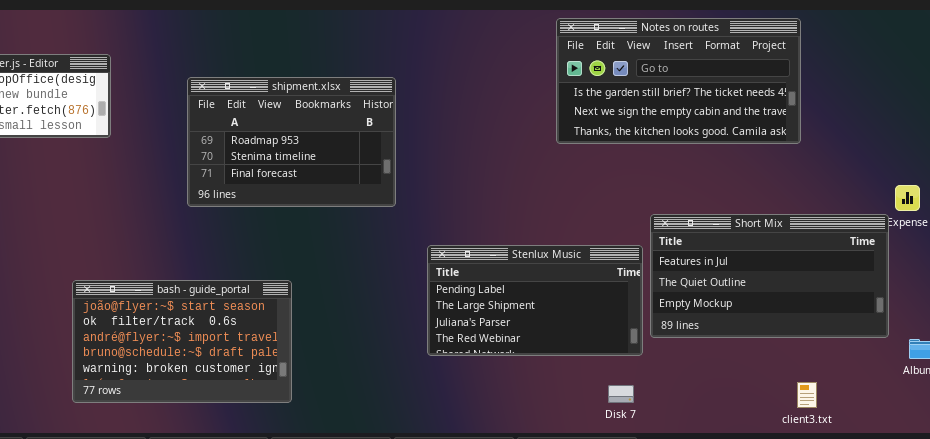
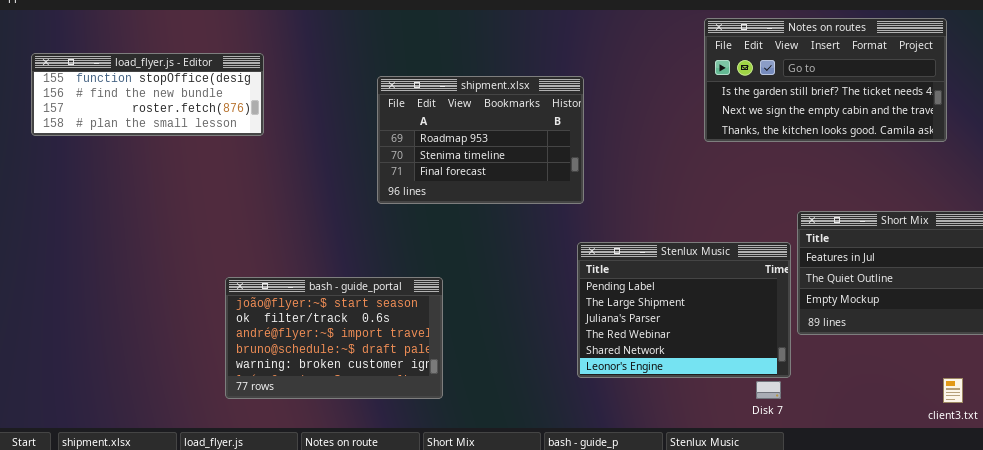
shipment.xlsx: [187,77,396,207] -> [377,76,584,204], moved
Stenlux Music: [427,245,643,356] -> [577,242,791,378], resized

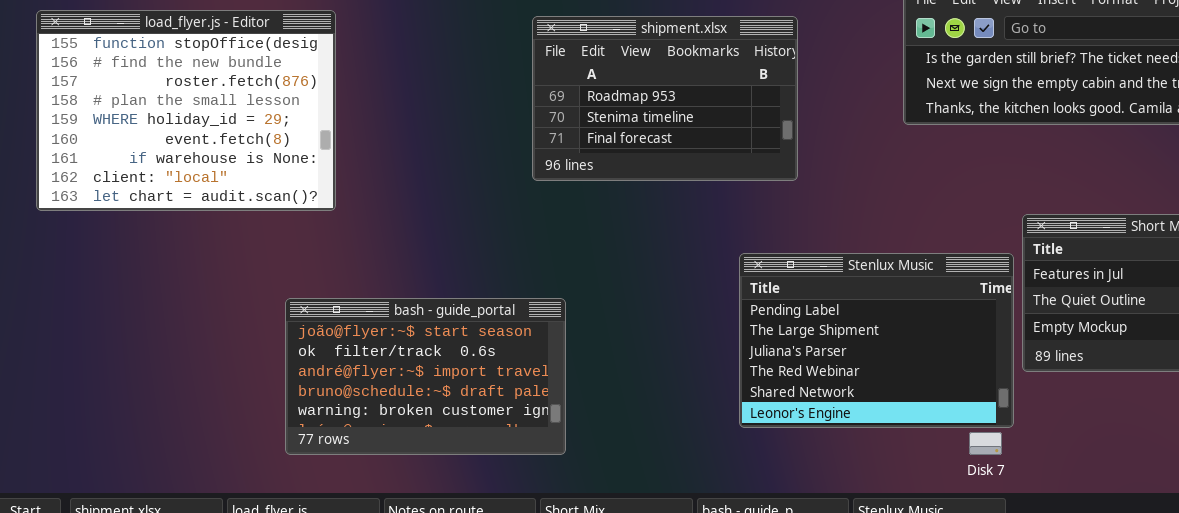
load_flyer.js - Editor: [31,53,264,136] -> [36,10,336,211], resized
shipment.xlsx: [377,76,584,204] -> [532,16,798,181], moved

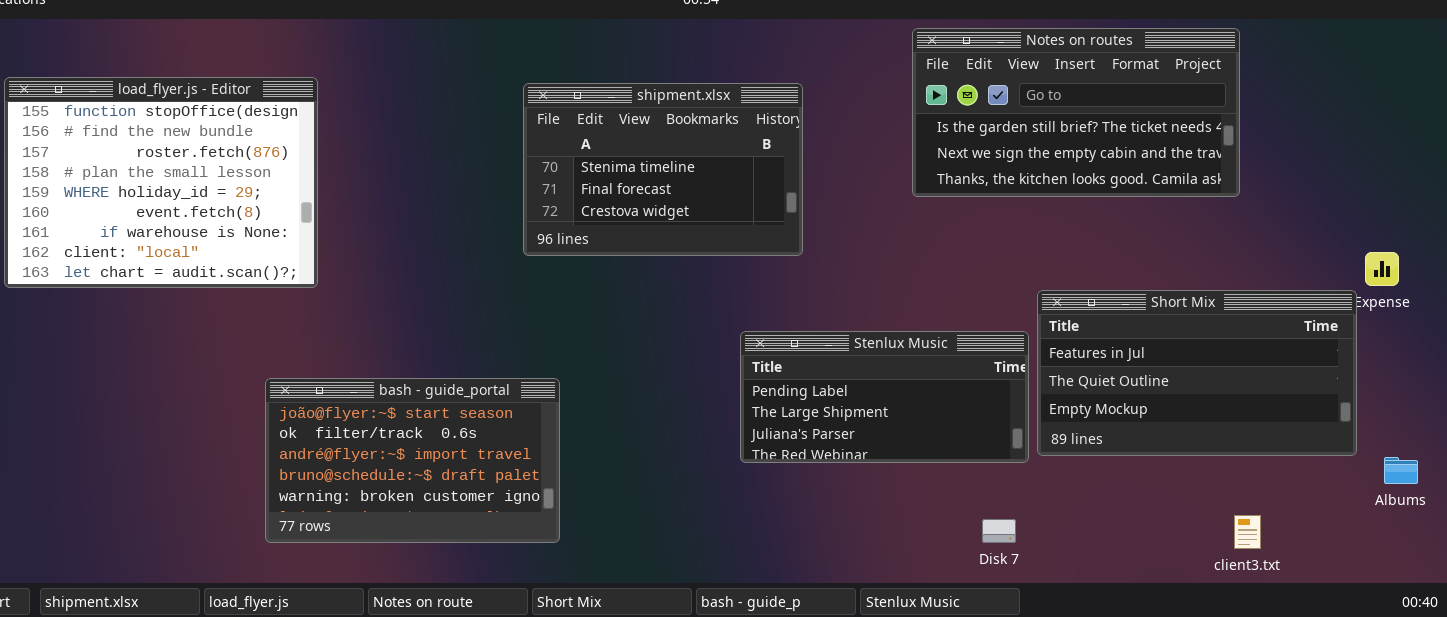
shipment.xlsx: [532,16,798,181] -> [523,83,803,256], scrolled down 1 row
Stenlux Music: [739,253,1014,428] -> [740,331,1029,463], resized

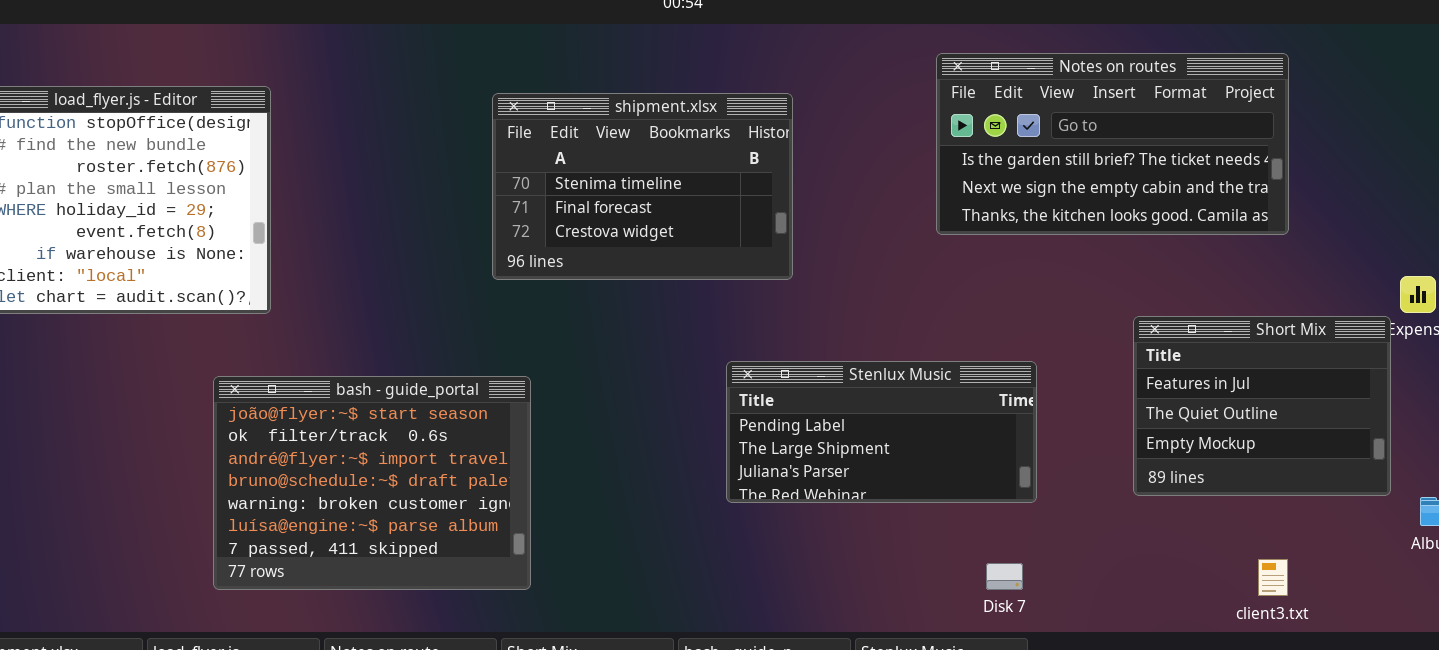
Notes on routes: [912,28,1240,197] -> [936,53,1289,235], moved
Short Mix: [1037,290,1357,456] -> [1133,316,1391,496], resized
bash - guide_portal: [265,378,560,543] -> [213,376,531,590], resized

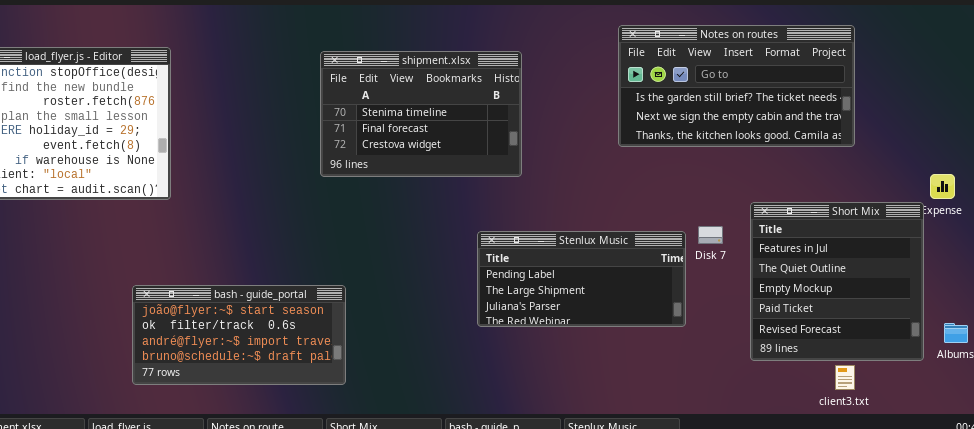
Short Mix: [1133,316,1391,496] -> [750,202,924,361], resized
bash - guide_portal: [213,376,531,590] -> [132,285,346,385], resized
Disk 7: [986,563,1023,590] -> [698,226,723,244], moved

